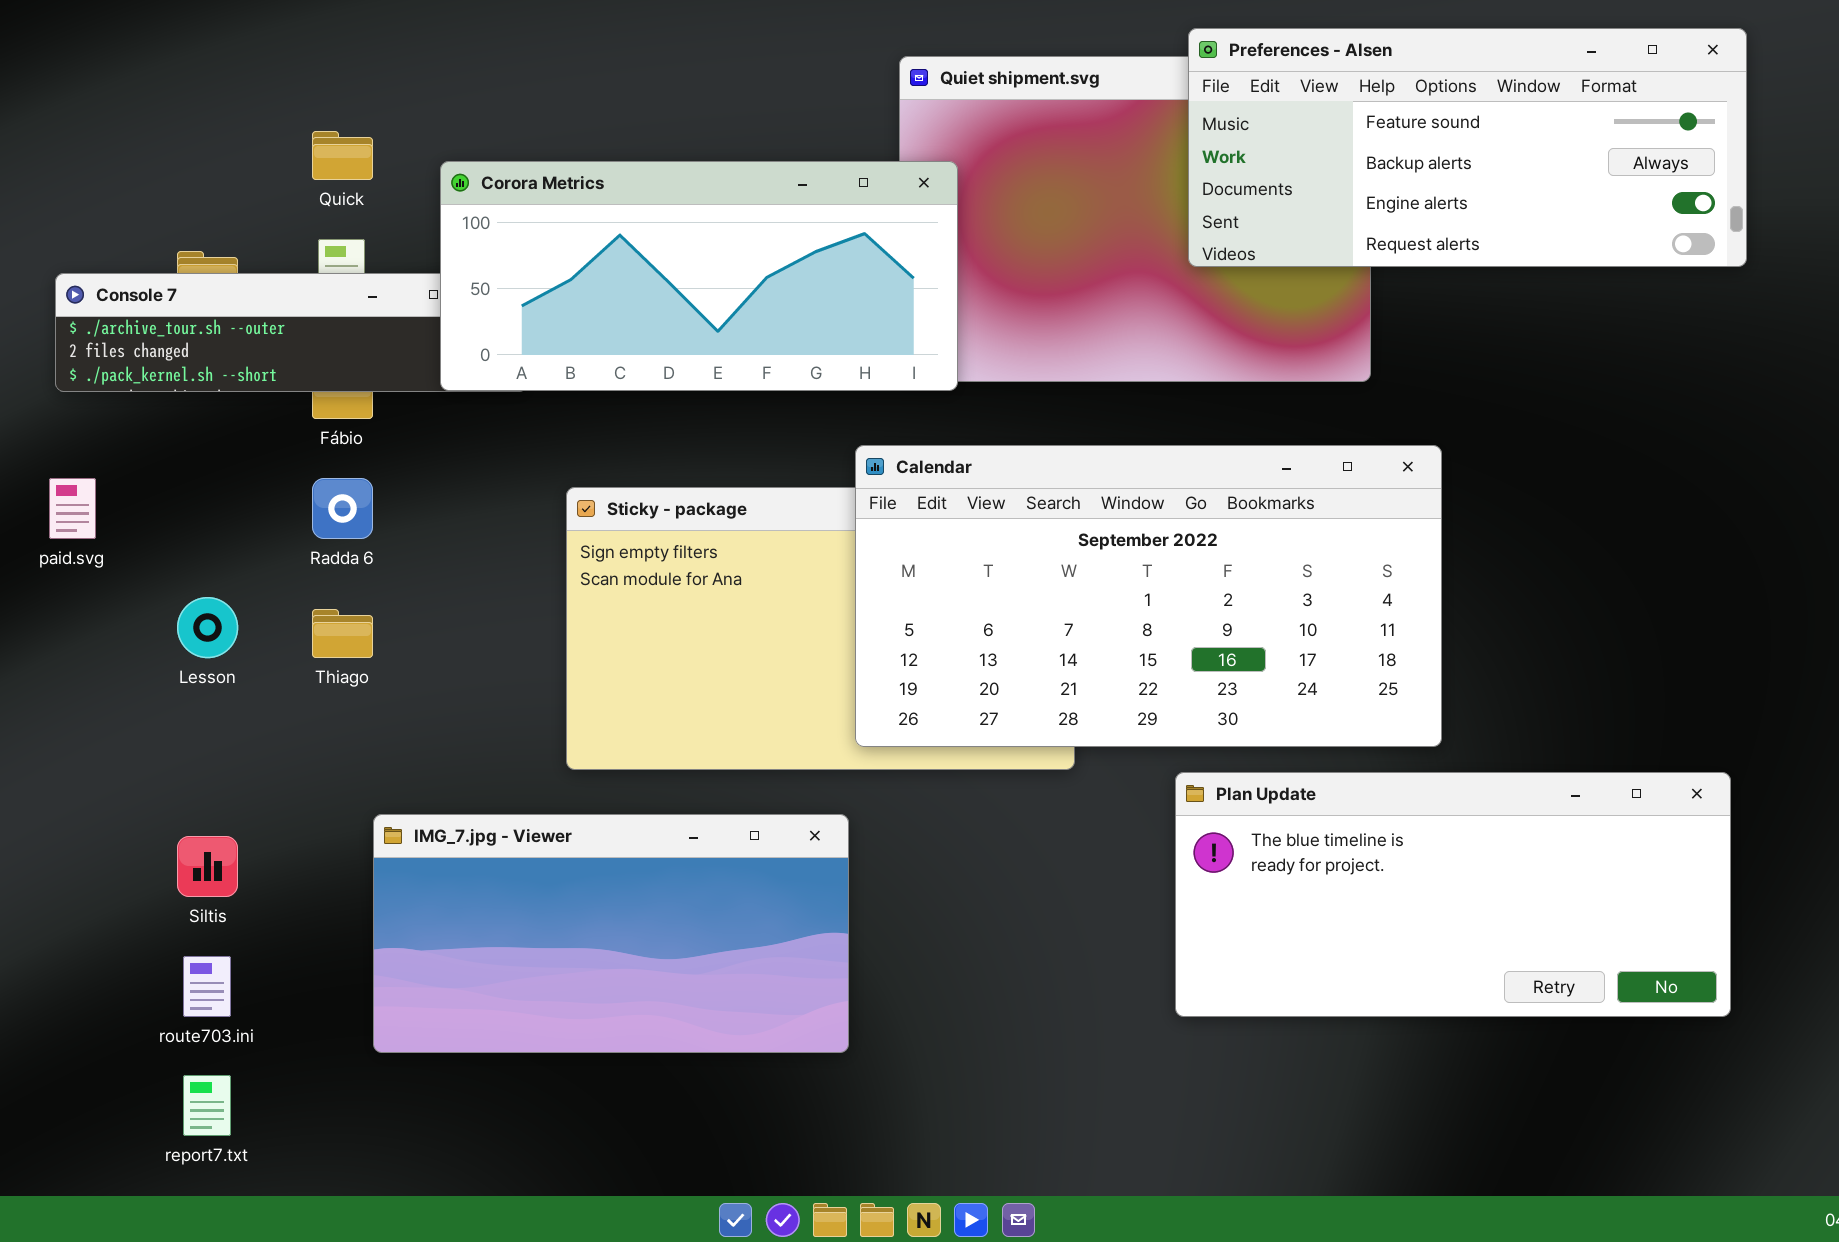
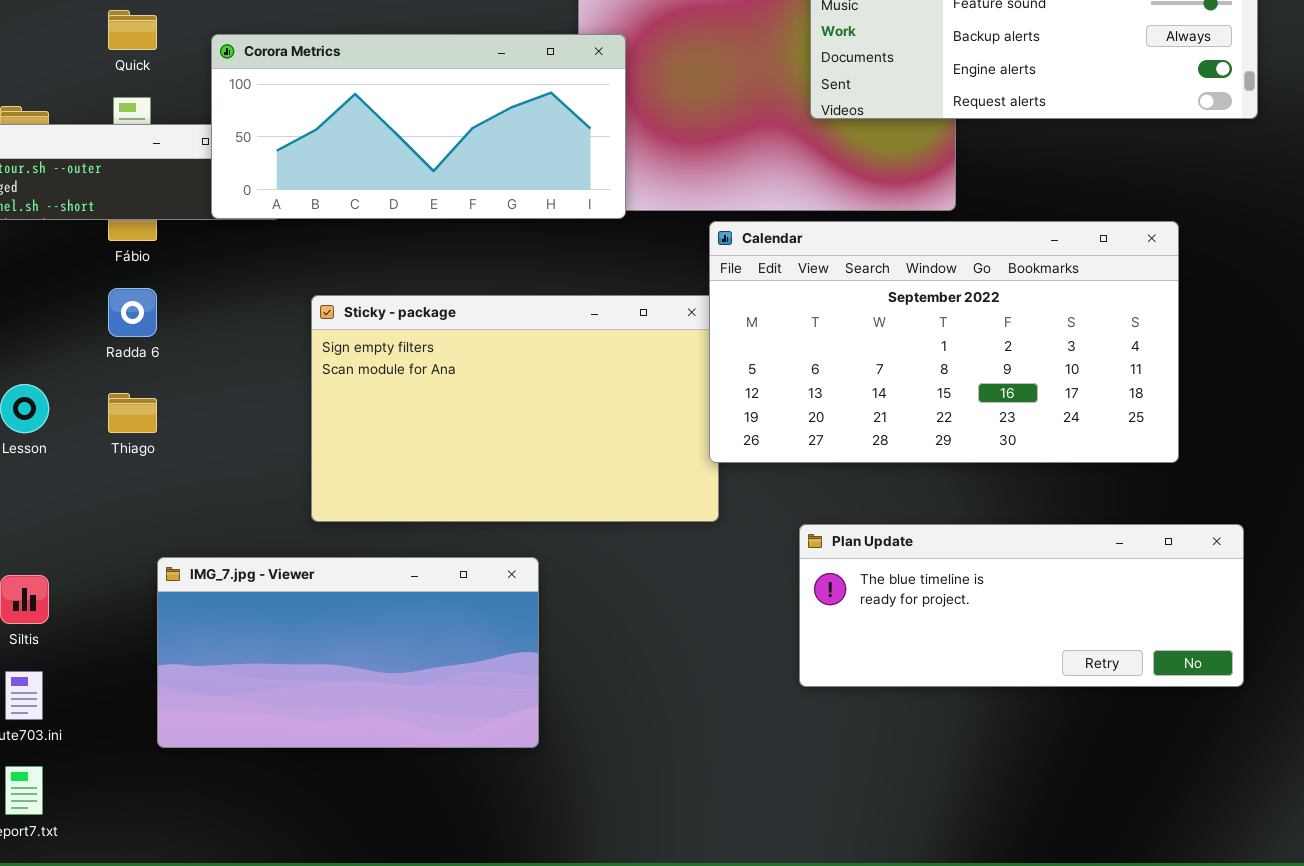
Calendar: [855,445,1442,747] -> [709,221,1179,463], moved
Plan Update: [1175,772,1731,1017] -> [799,524,1244,687], resized

